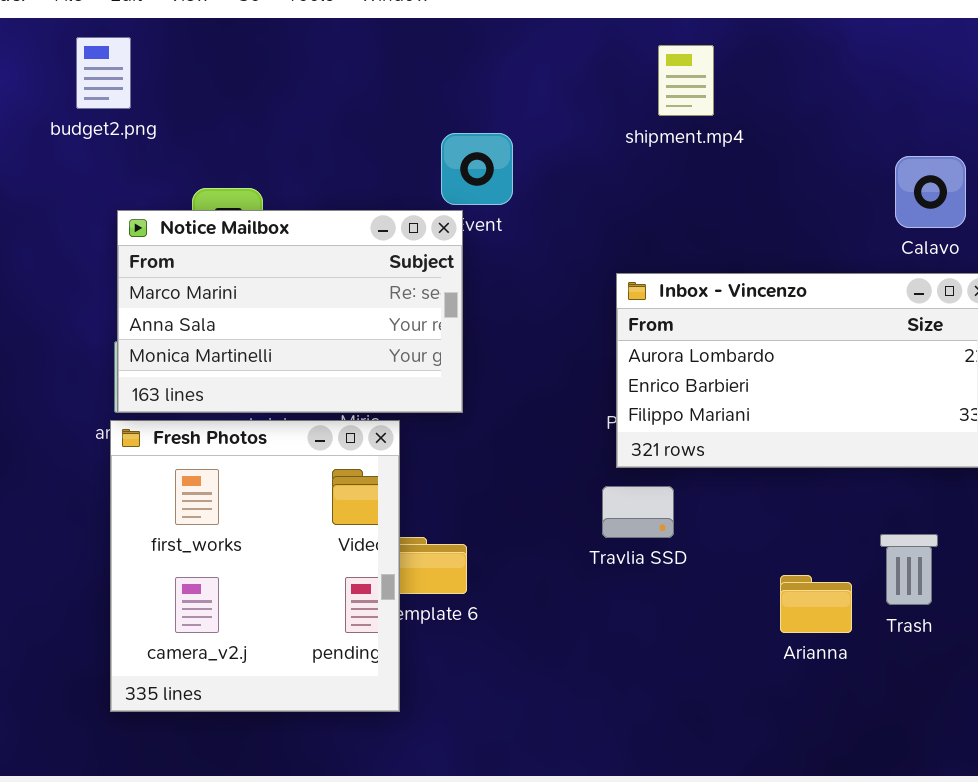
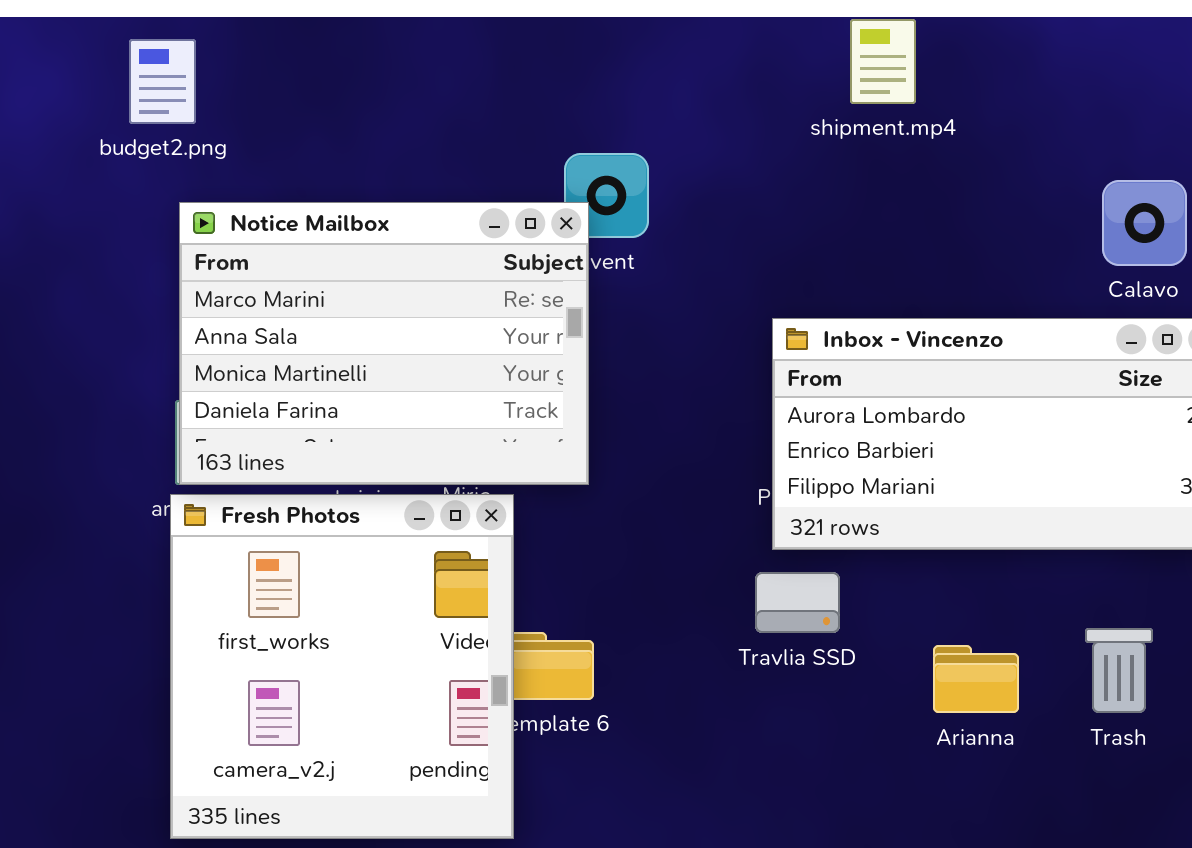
shipment.mp4: [658,45,714,116] -> [850,19,916,104], moved
Notice Mailbox: [117,210,463,413] -> [179,202,589,485], resized
Arianna: [780,575,852,633] -> [933,645,1019,713], moved

